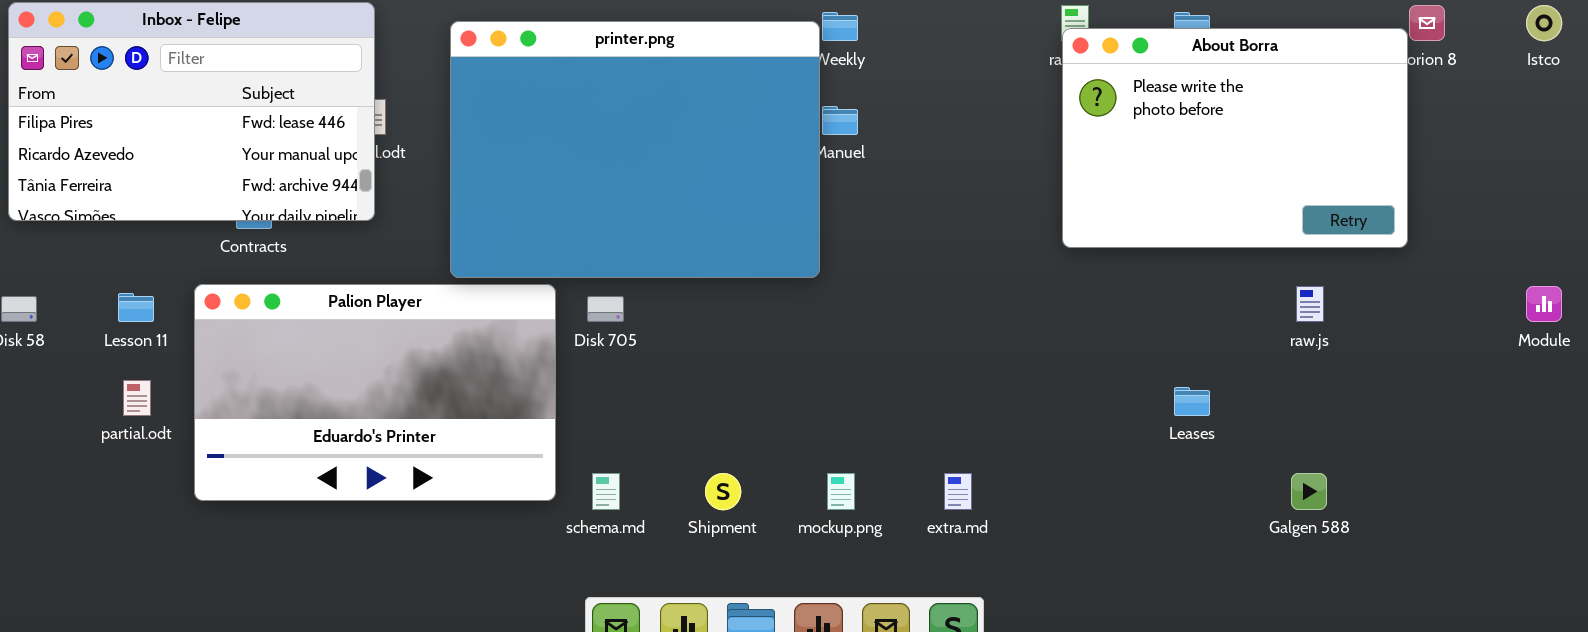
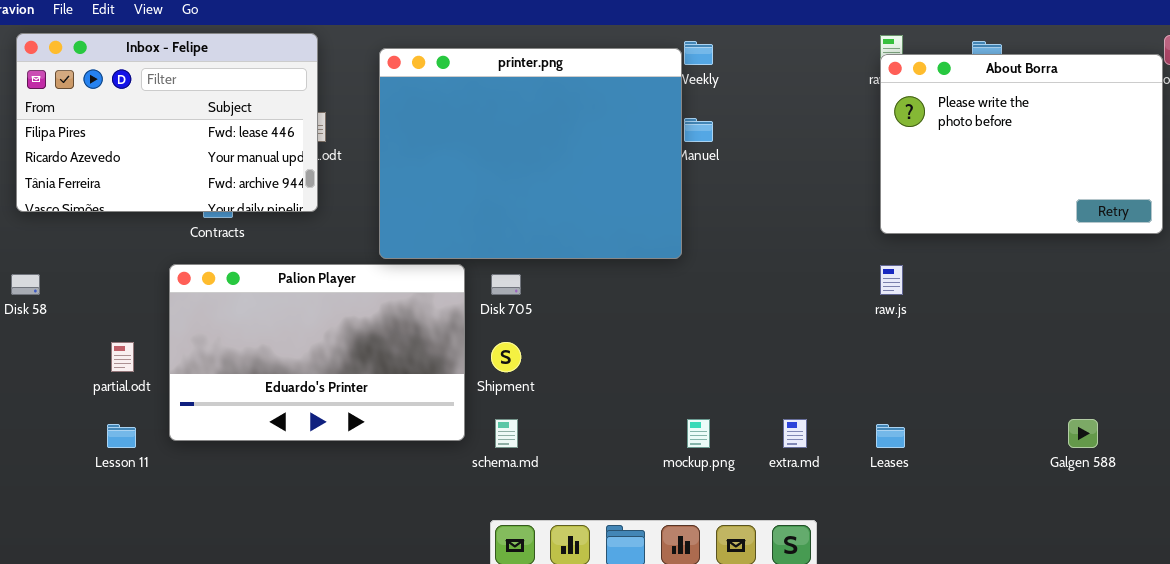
raw.js: [1296,286,1324,322] -> [880,265,903,295], moved
Lesson 11: [118,293,154,322] -> [107,424,136,448], moved
Leases: [1174,387,1210,416] -> [876,424,905,448], moved
Shipment: [705,473,741,510] -> [491,342,521,372], moved

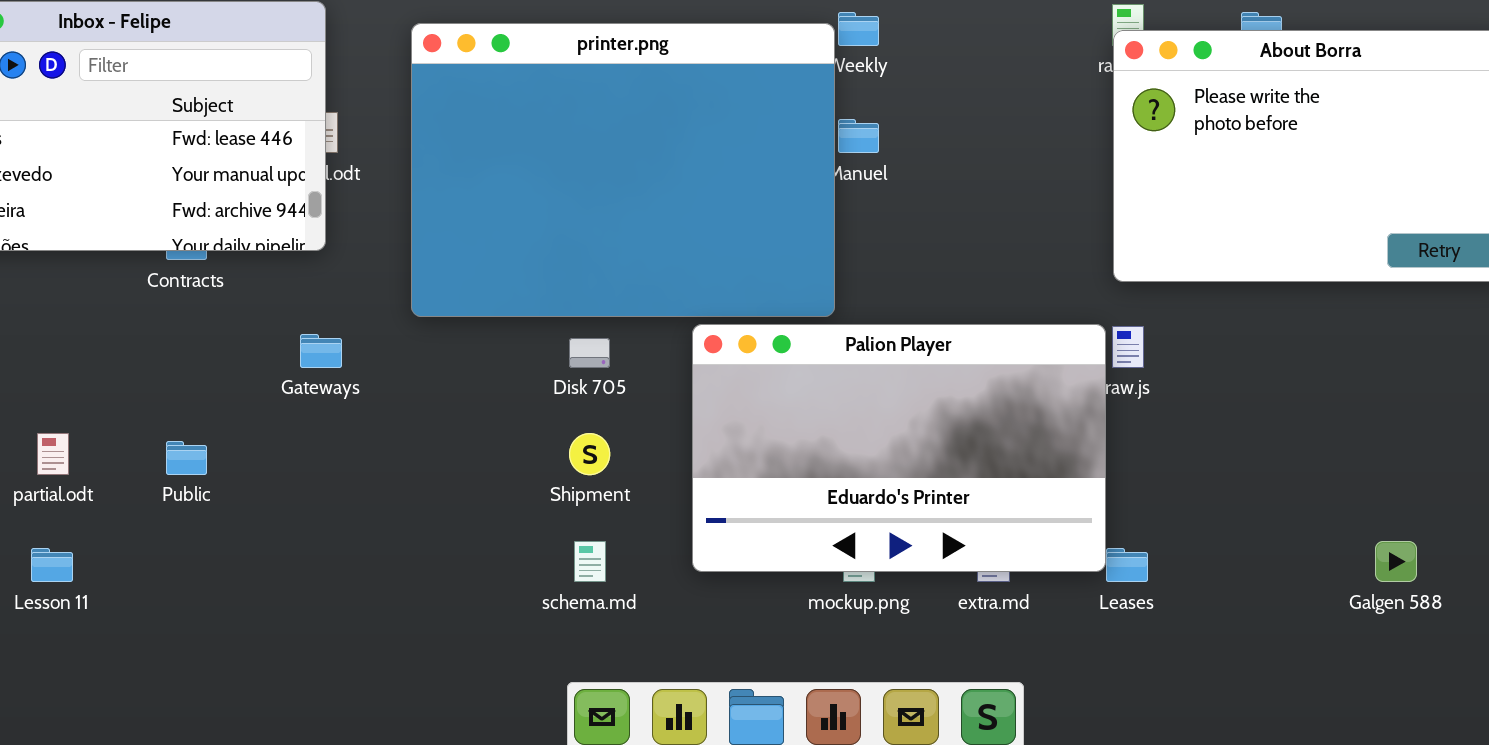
Palion Player: [169,264,465,441] -> [692,324,1106,572], moved

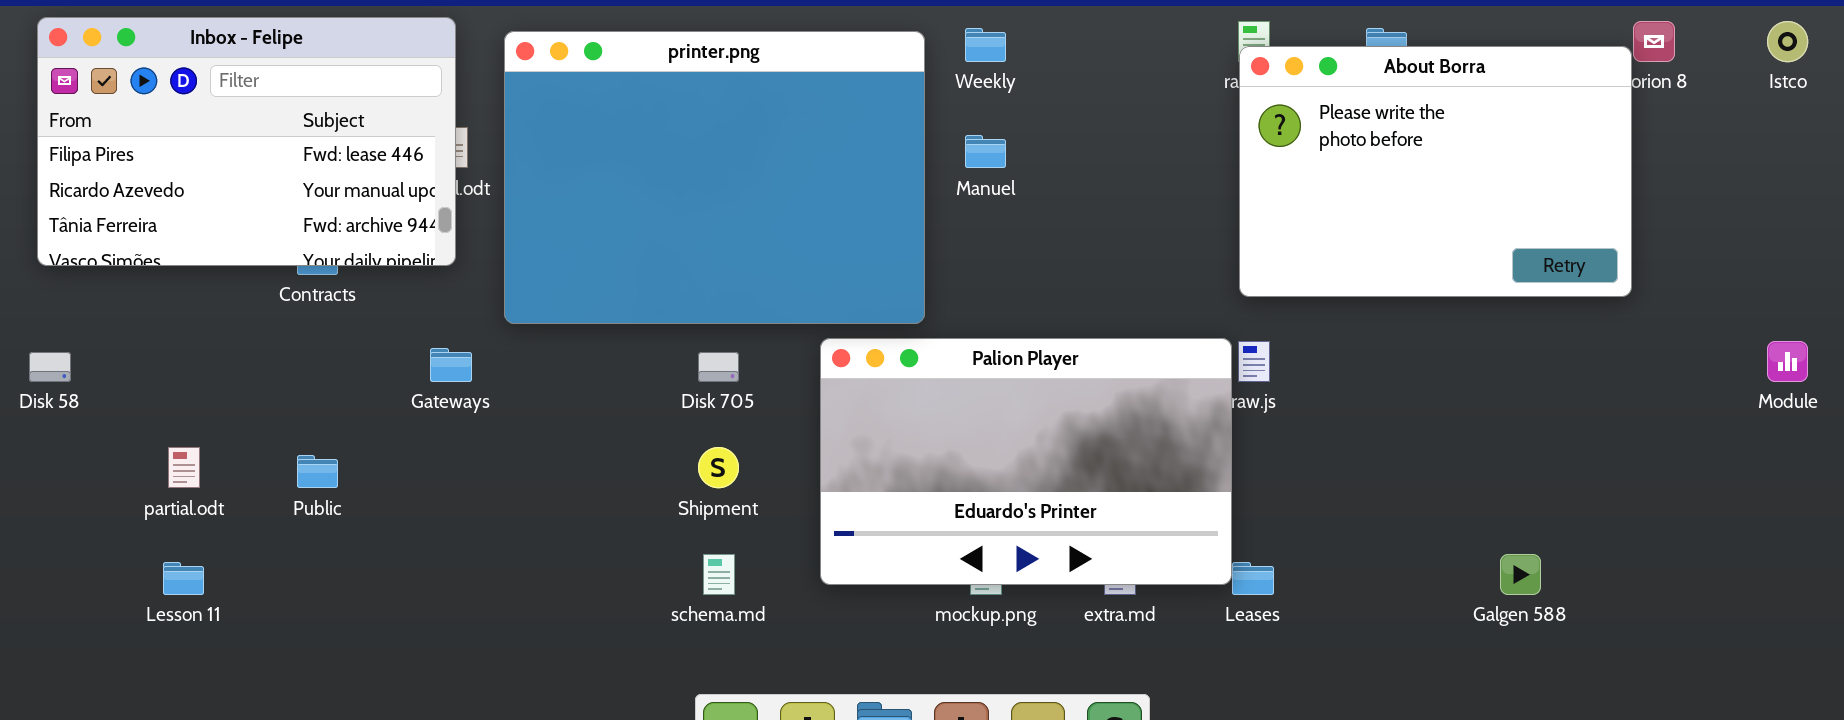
printer.png: [411,23,835,317] -> [504,31,925,324], moved

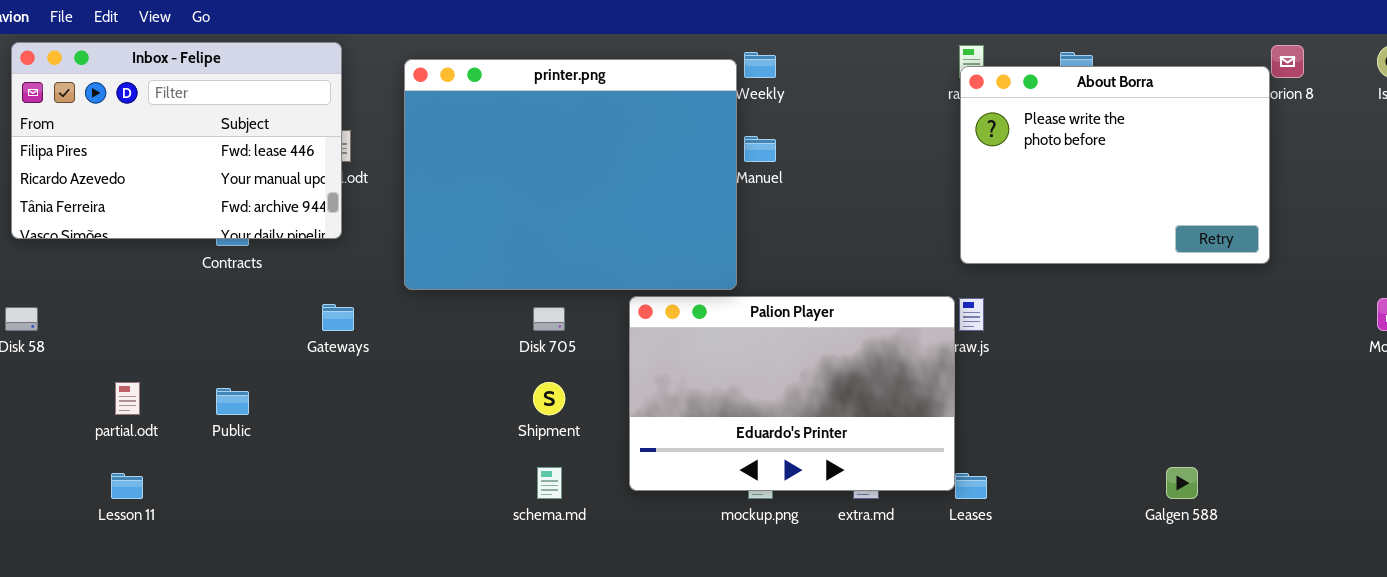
printer.png: [504,31,925,324] -> [404,59,737,290], moved

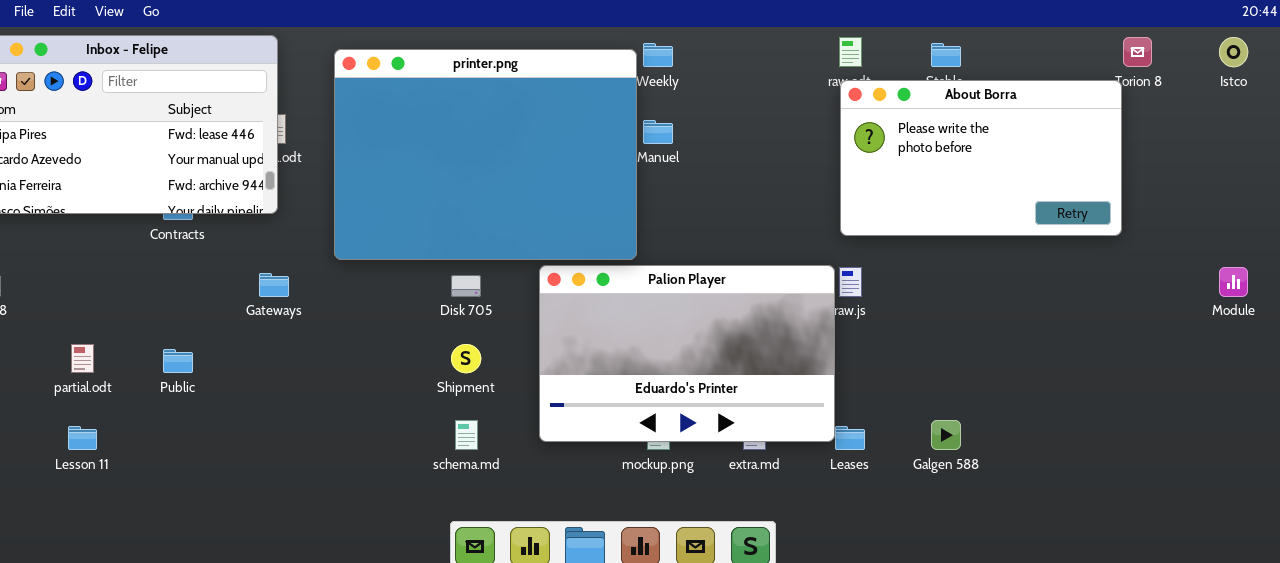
About Borra: [960,66,1270,264] -> [840,80,1122,236], resized
Galgen 588: [1166,467,1198,499] -> [931,420,961,450], moved

